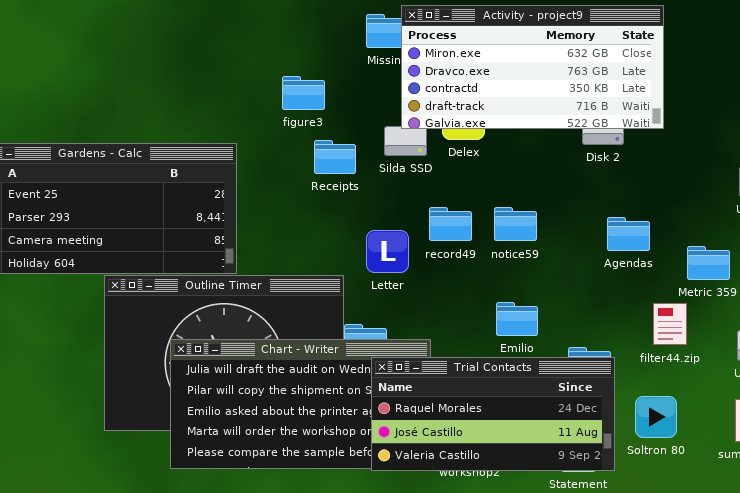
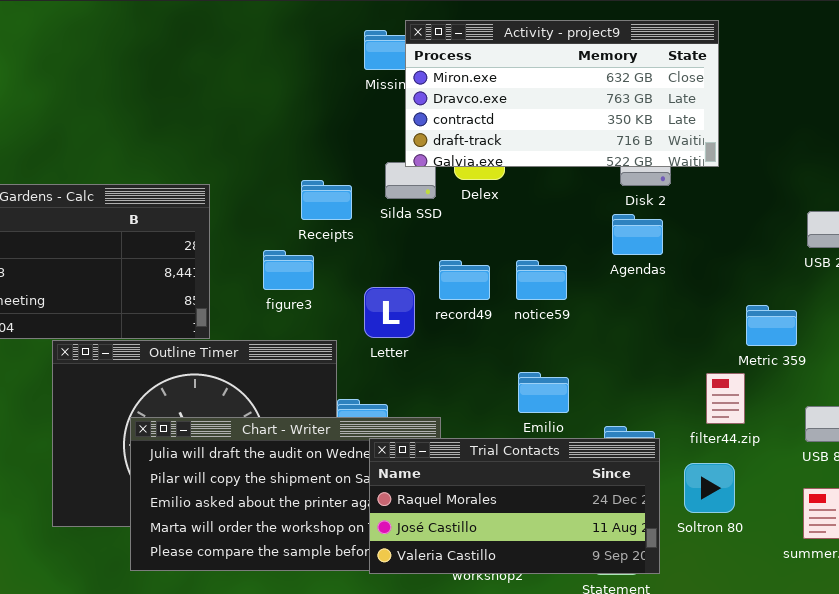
figure3: [282,76,325,110] -> [263,250,314,290], moved
Agendas: [607,217,650,251] -> [612,214,663,255], moved
Soltron 80: [635,396,677,438] -> [684,463,735,513], moved

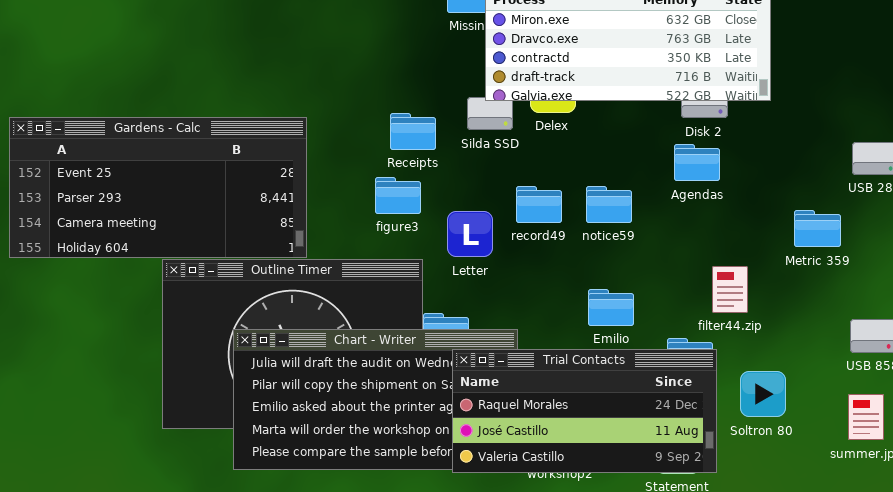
figure3: [263,250,314,290] -> [375,177,421,214], moved
Metric 359: [746,305,797,346] -> [794,210,841,247], moved
filter44.zip: [706,373,745,424] -> [712,266,748,313], moved

